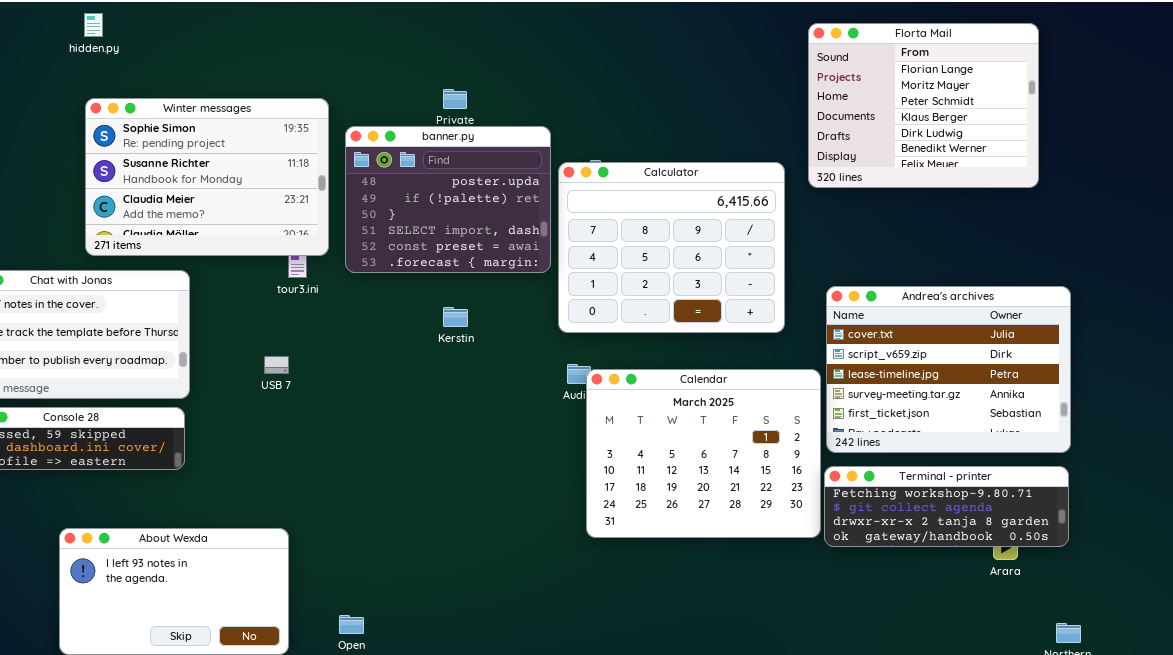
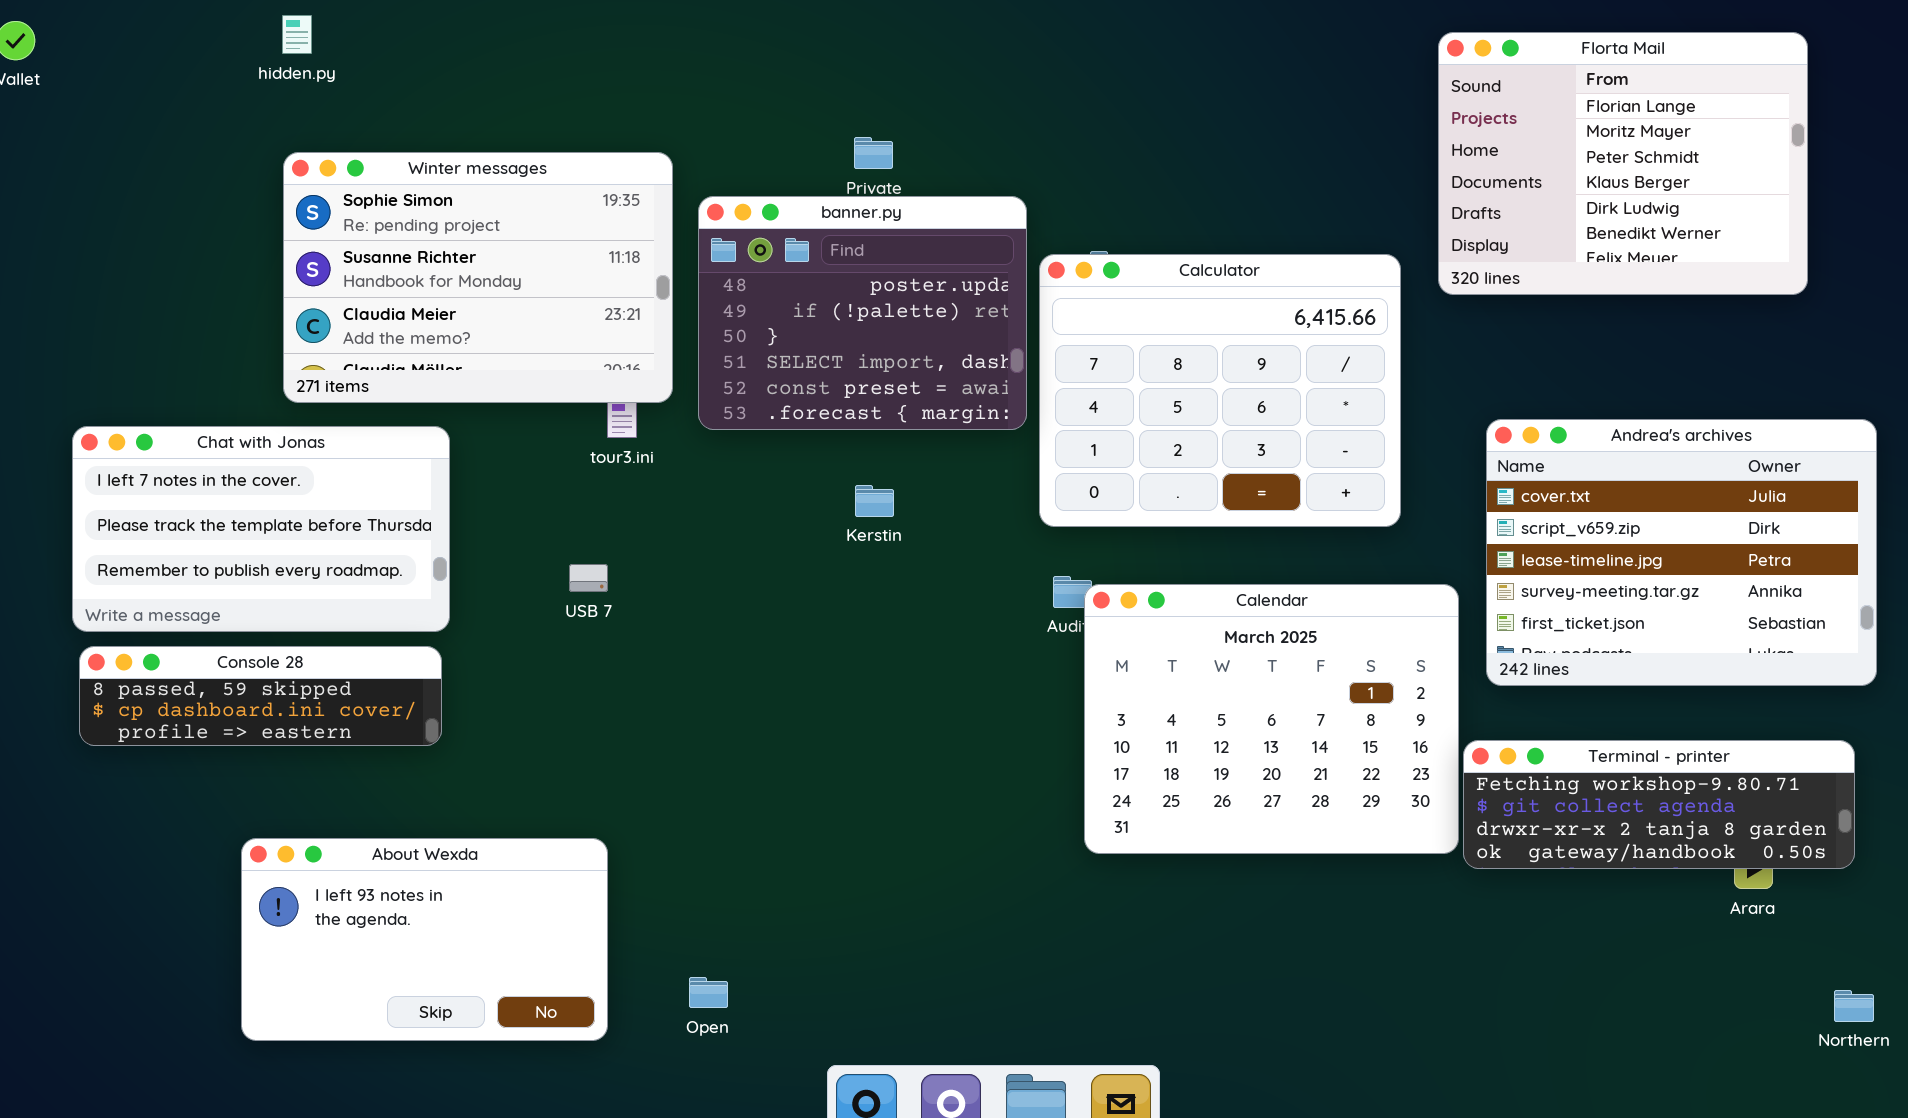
Andrea's archives: [826,286,1071,453] -> [1486,419,1877,686], moved

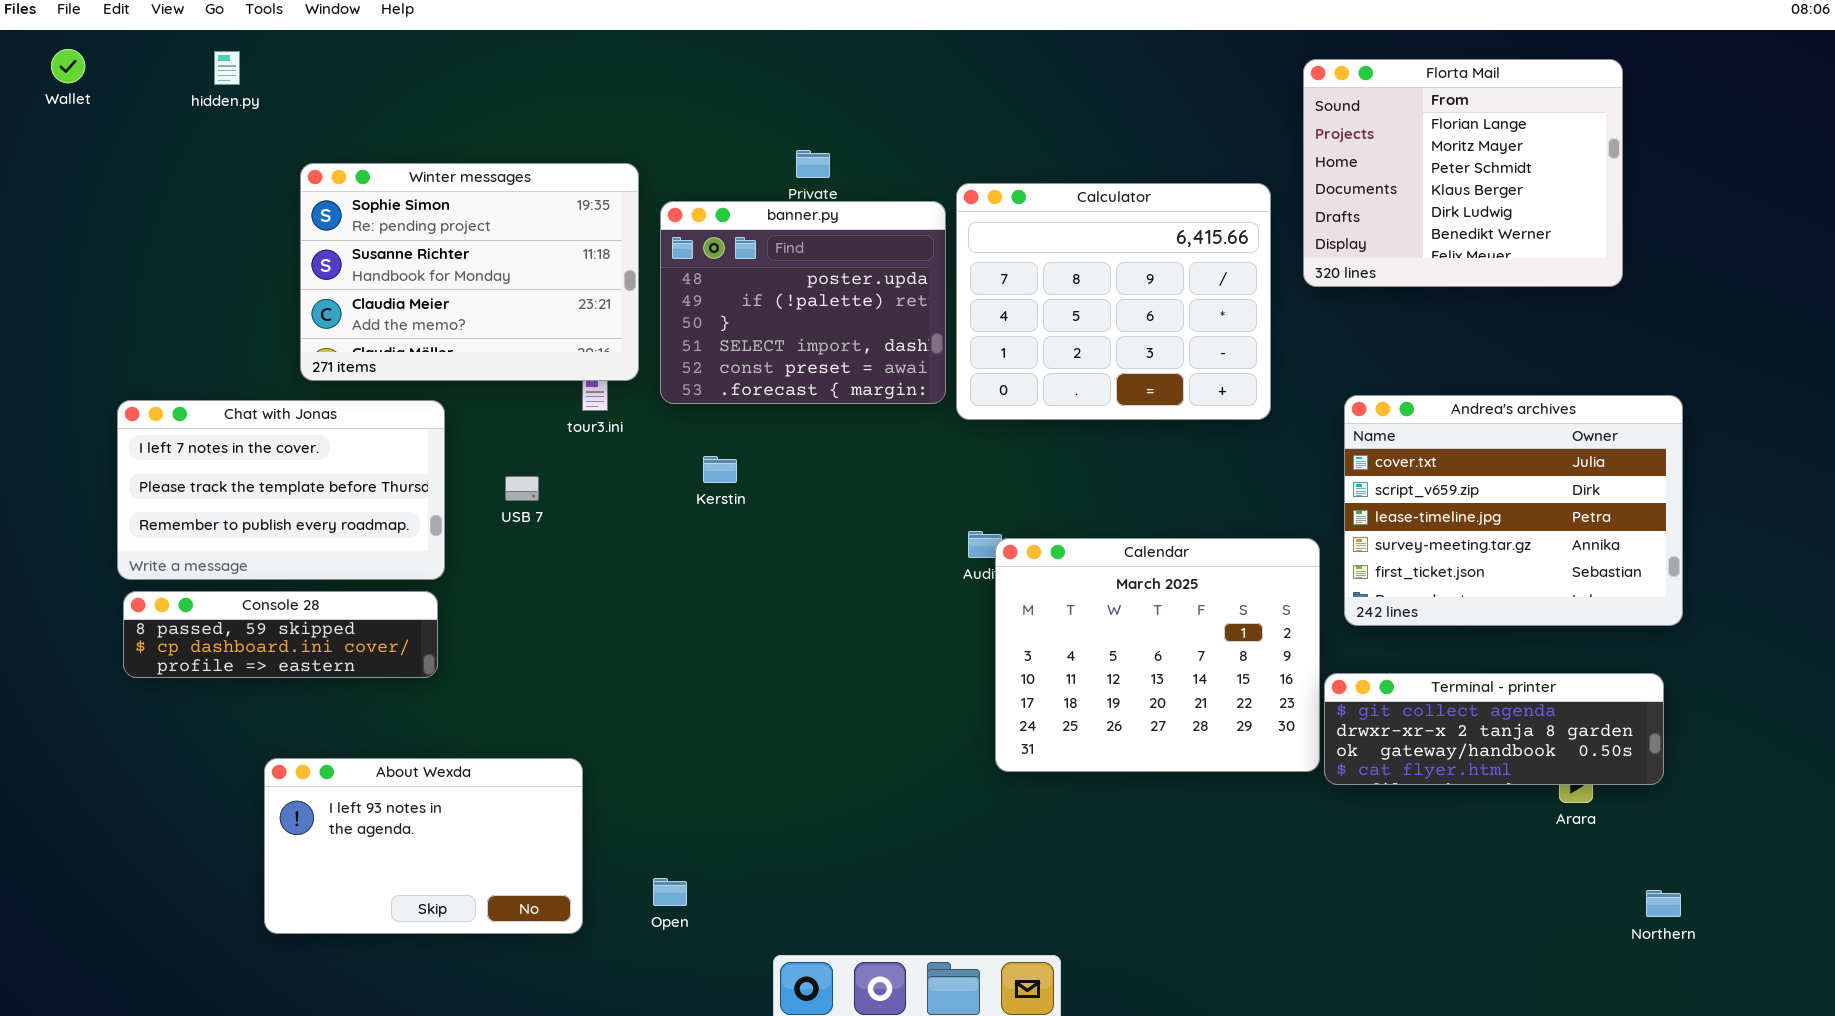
hidden.py: [282,15,312,54] -> [214,51,240,85], moved
Calculator: [1039,254,1401,527] -> [956,183,1271,420], moved
Kerstin: [855,485,894,517] -> [703,456,737,483], moved
USB 7: [569,564,608,592] -> [505,476,539,501], moved
Terminal - printer: [1463,740,1855,869] -> [1324,673,1664,785], scrolled down 1 row

